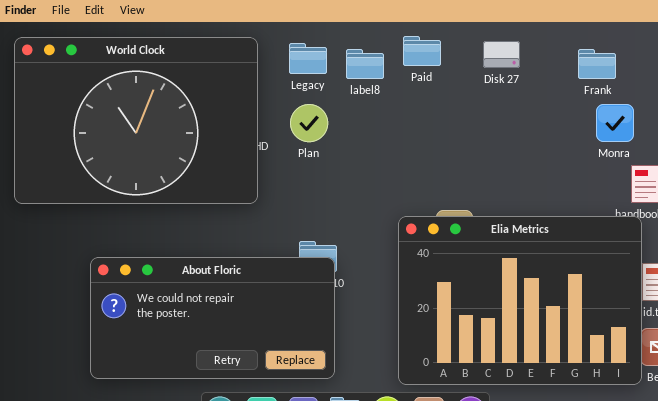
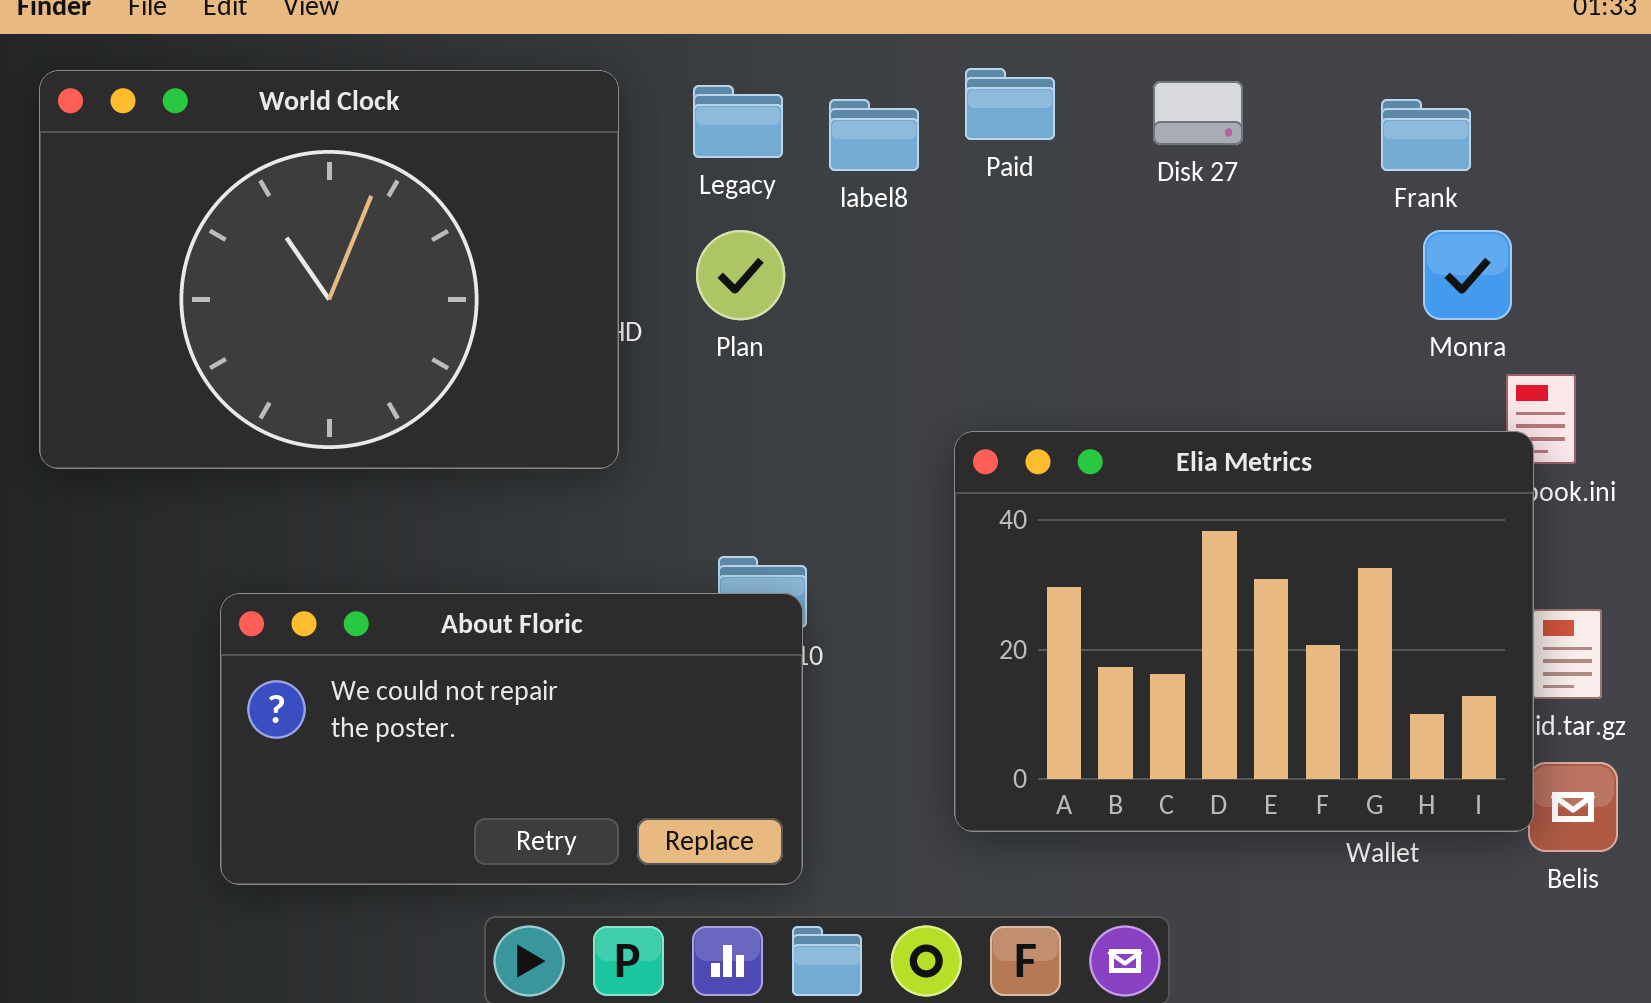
Elia Metrics: [398,216,642,385] -> [954,431,1534,832], moved

